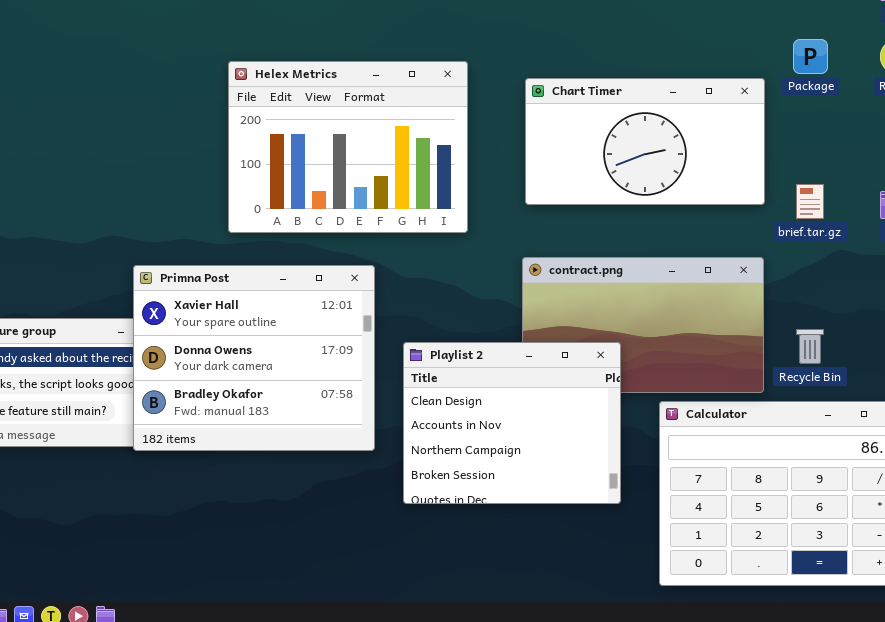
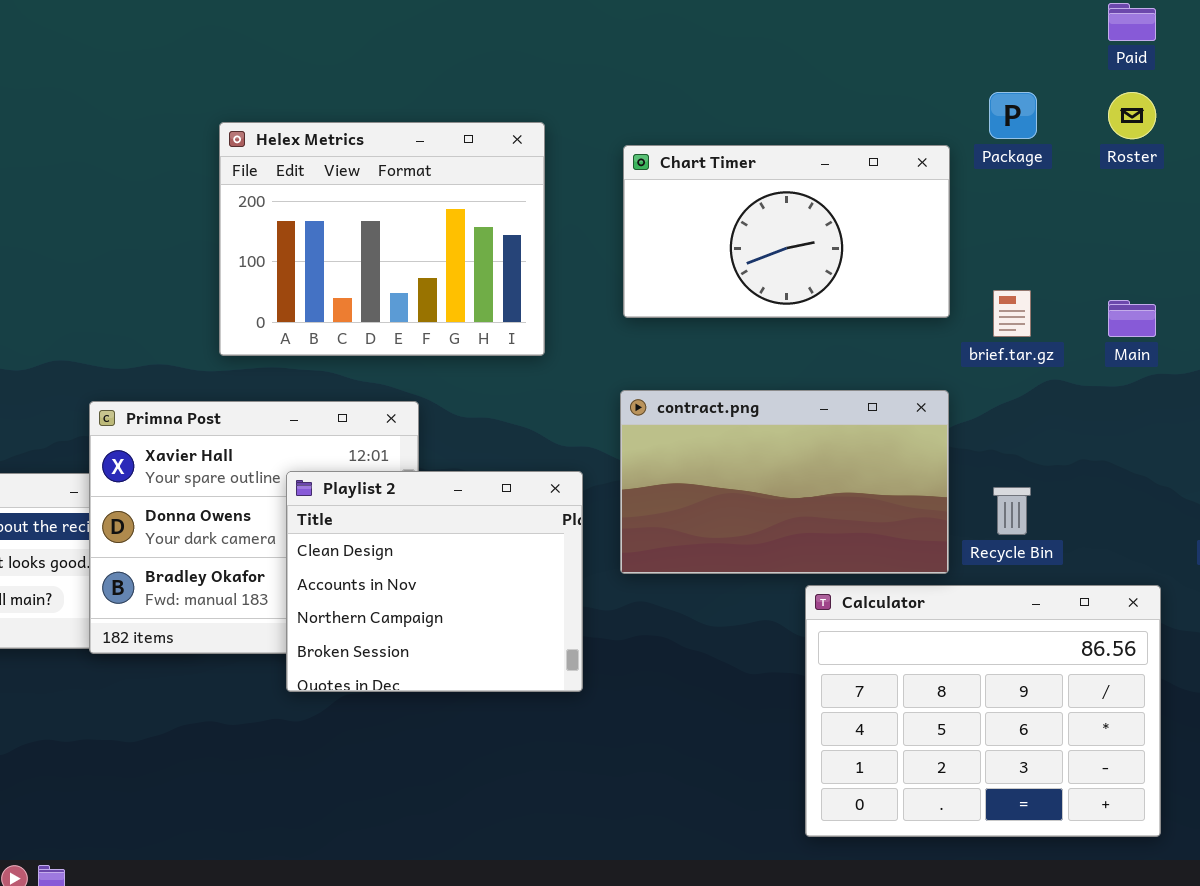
Playlist 2: [403,342,621,504] -> [286,471,583,692], moved

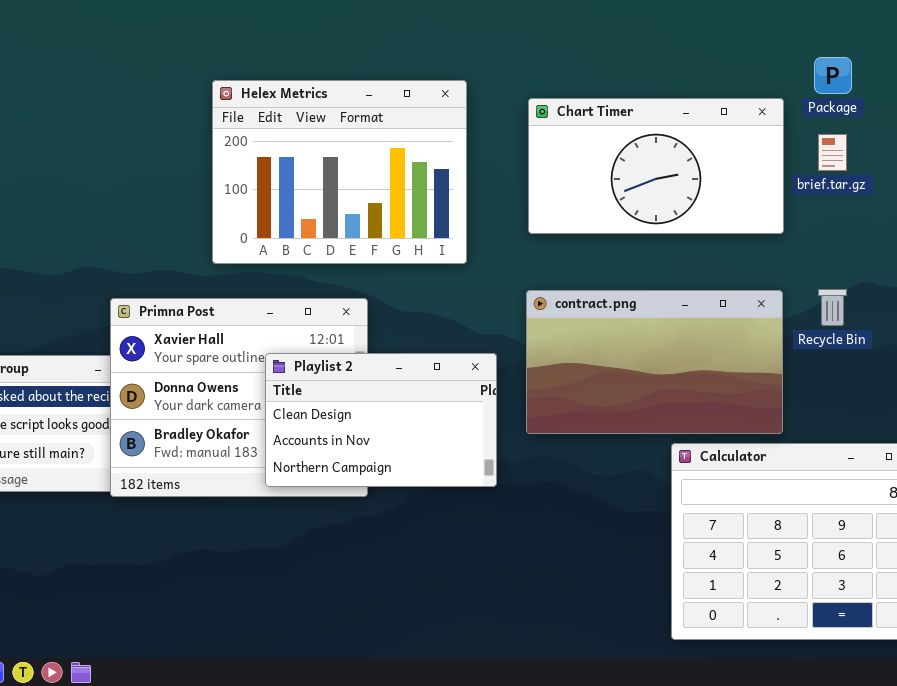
brief.tar.gz: [993,290,1031,337] -> [818,134,847,171], moved
Playlist 2: [286,471,583,692] -> [265,353,497,487], resized
Recycle Bin: [993,487,1031,535] -> [818,289,847,326], moved

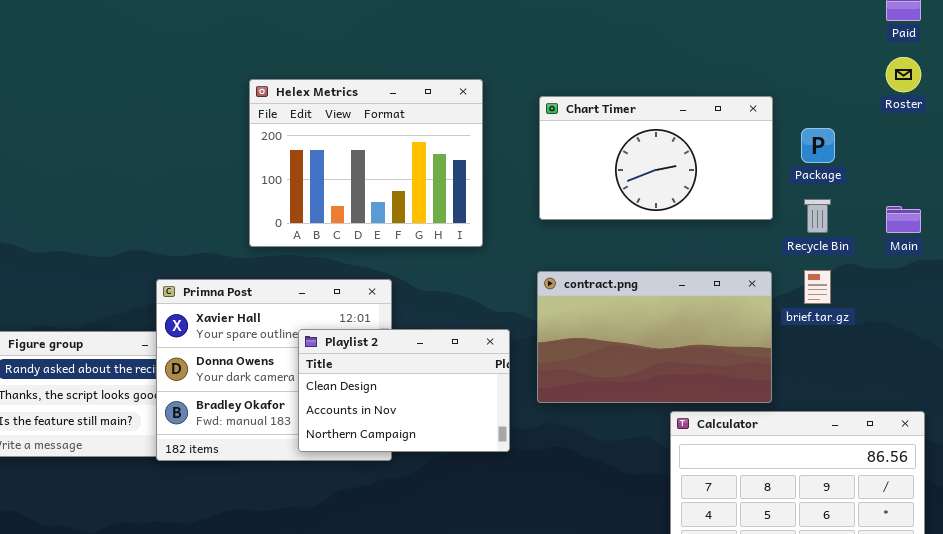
Package: [814,57,852,94] -> [801,128,835,163], moved
brief.tar.gz: [818,134,847,171] -> [804,270,831,304], moved
Recycle Bin: [818,289,847,326] -> [804,199,831,233], moved

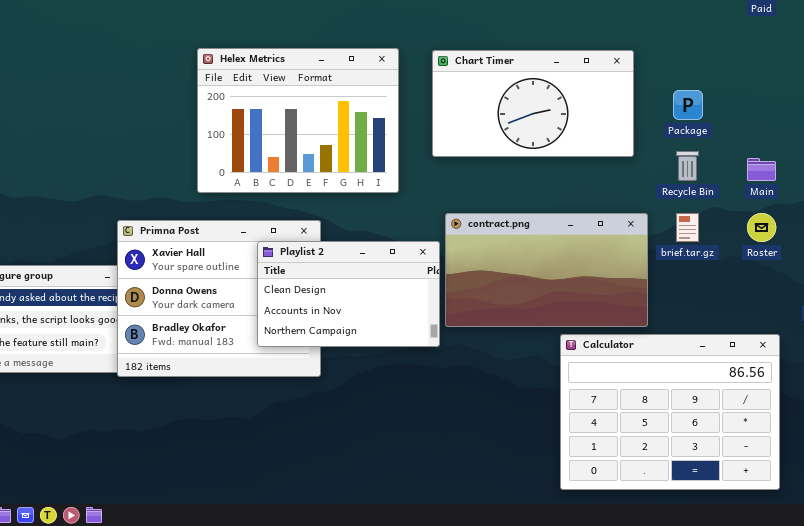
Roster: [886,57,921,92] -> [747,213,776,242], moved
Chart Timer: [539,96,773,220] -> [432,50,634,157], moved
Playlist 2: [298,329,510,452] -> [257,241,440,347], moved

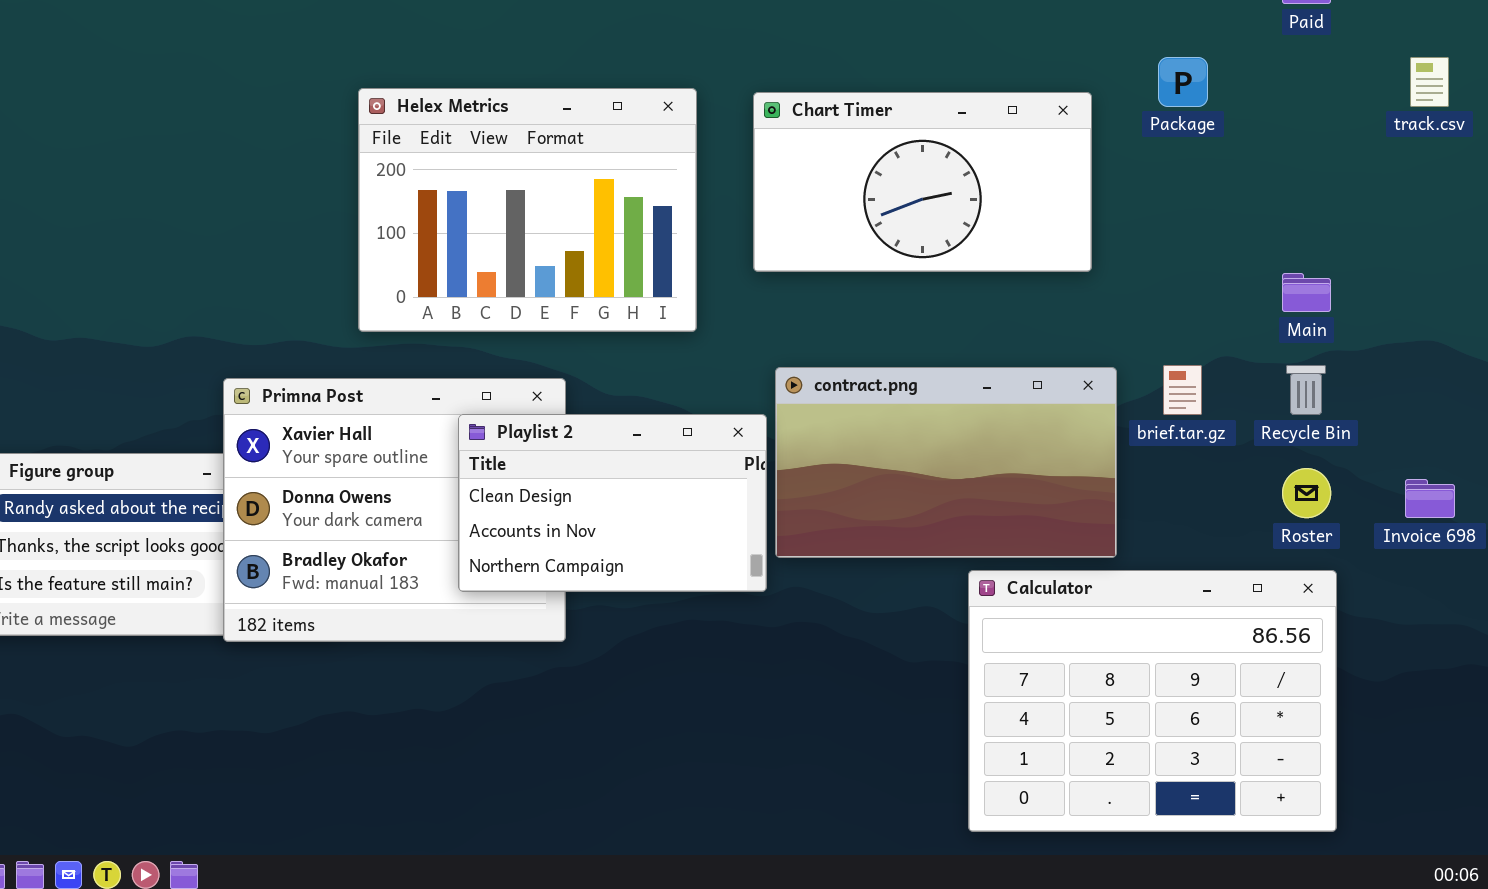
Package: [673,90,703,120] -> [1158,57,1208,107], moved
Recycle Bin: [676,151,699,181] -> [1286,365,1326,415], moved
Roster: [747,213,776,242] -> [1282,468,1331,518], moved

